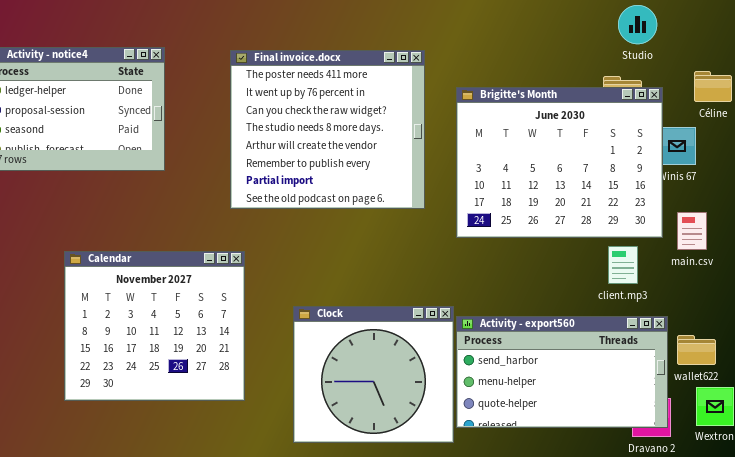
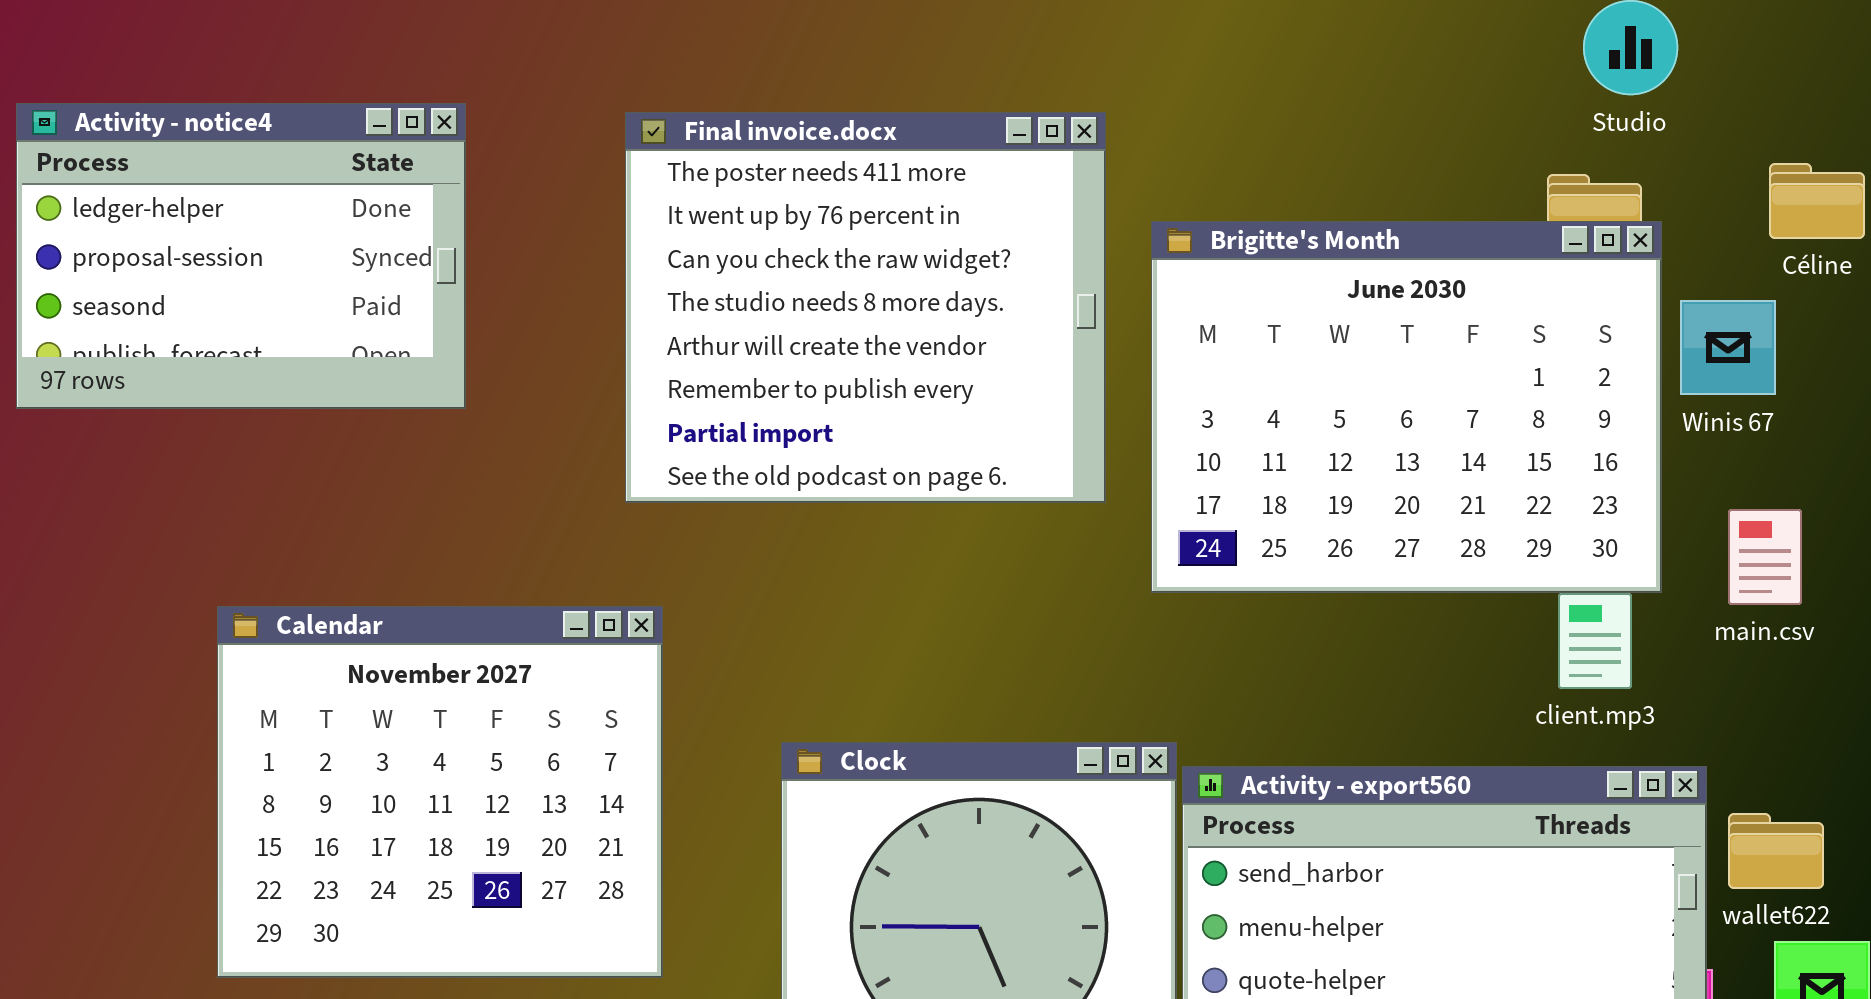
Brigitte's Month: [456,87,663,238] -> [1151,221,1662,593], moved

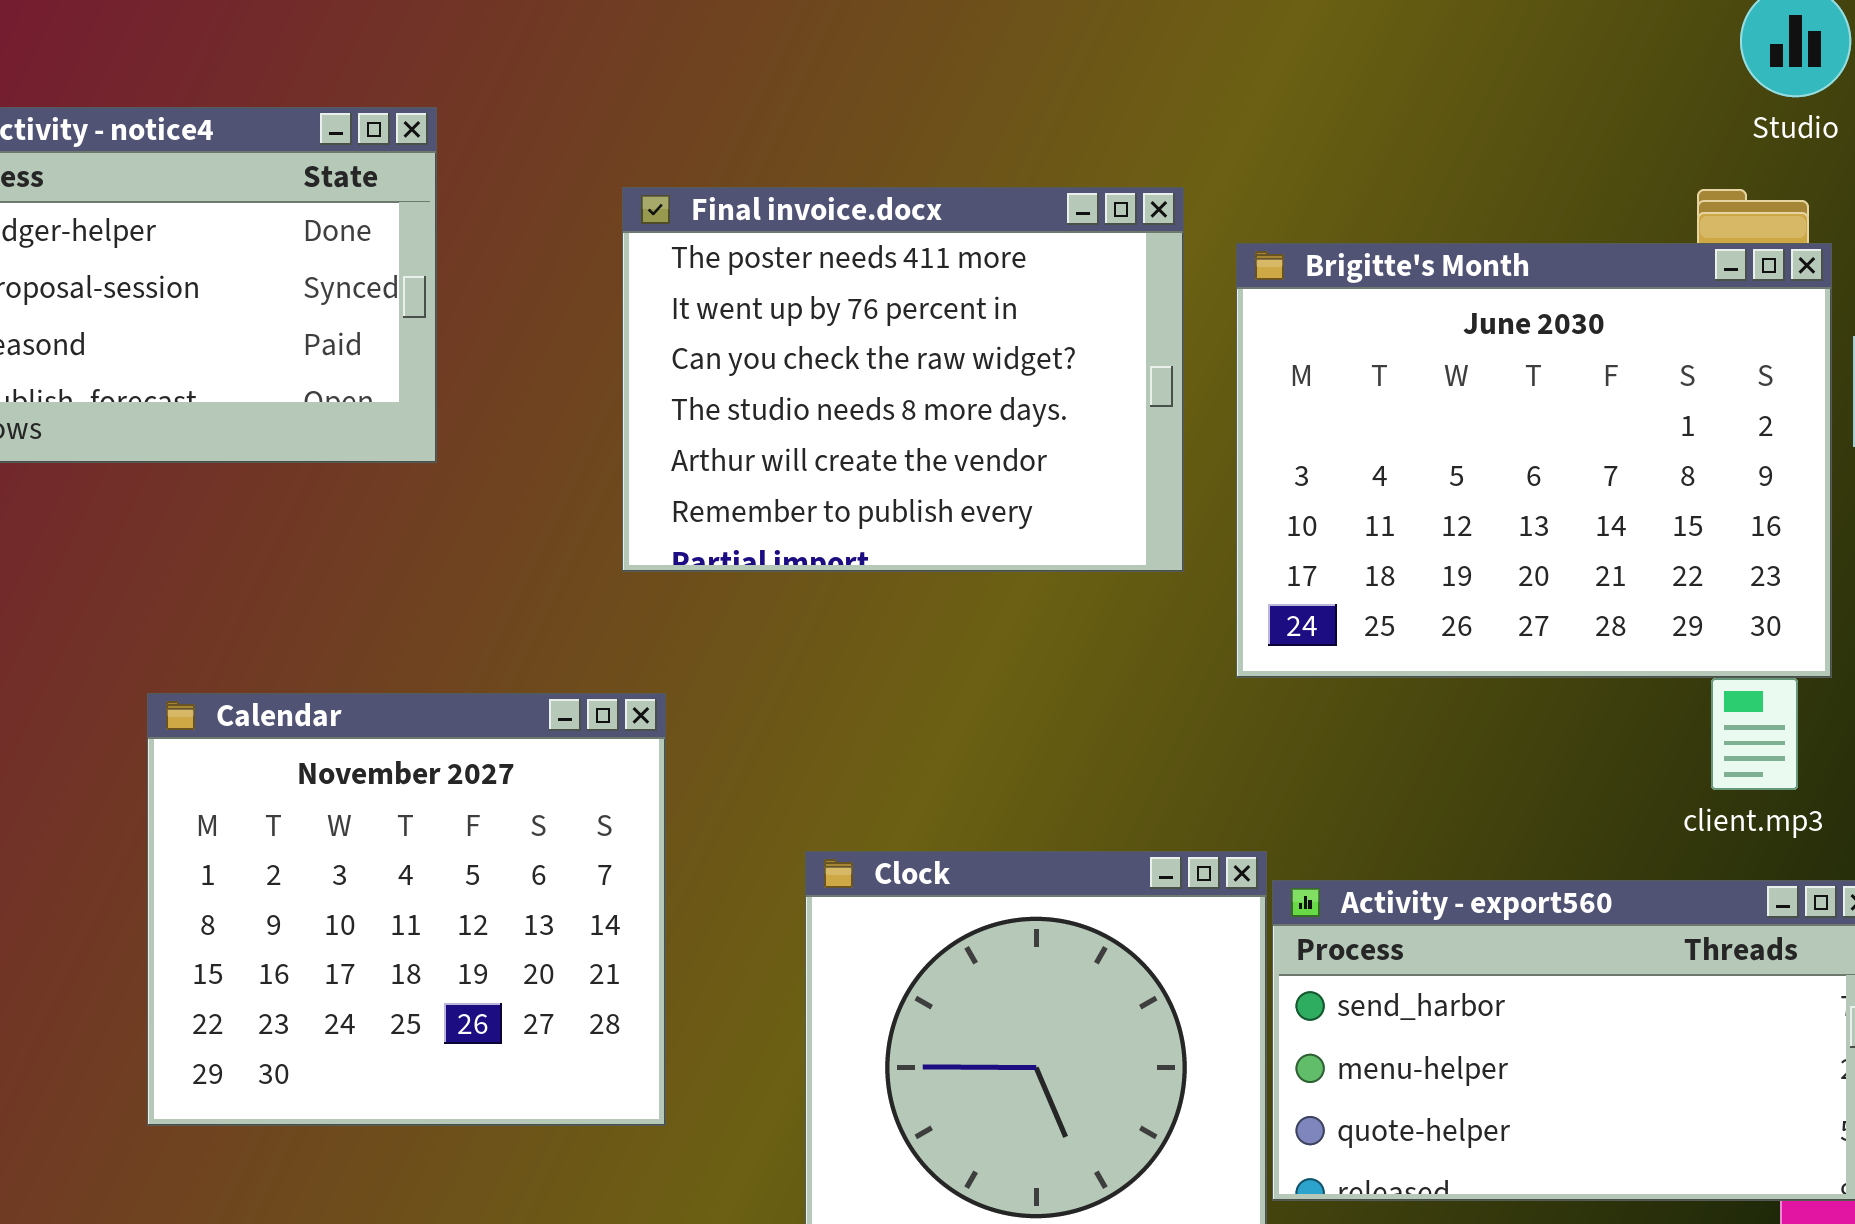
Final invoice.docx: [625,112,1106,503] -> [622,187,1184,572], resized

